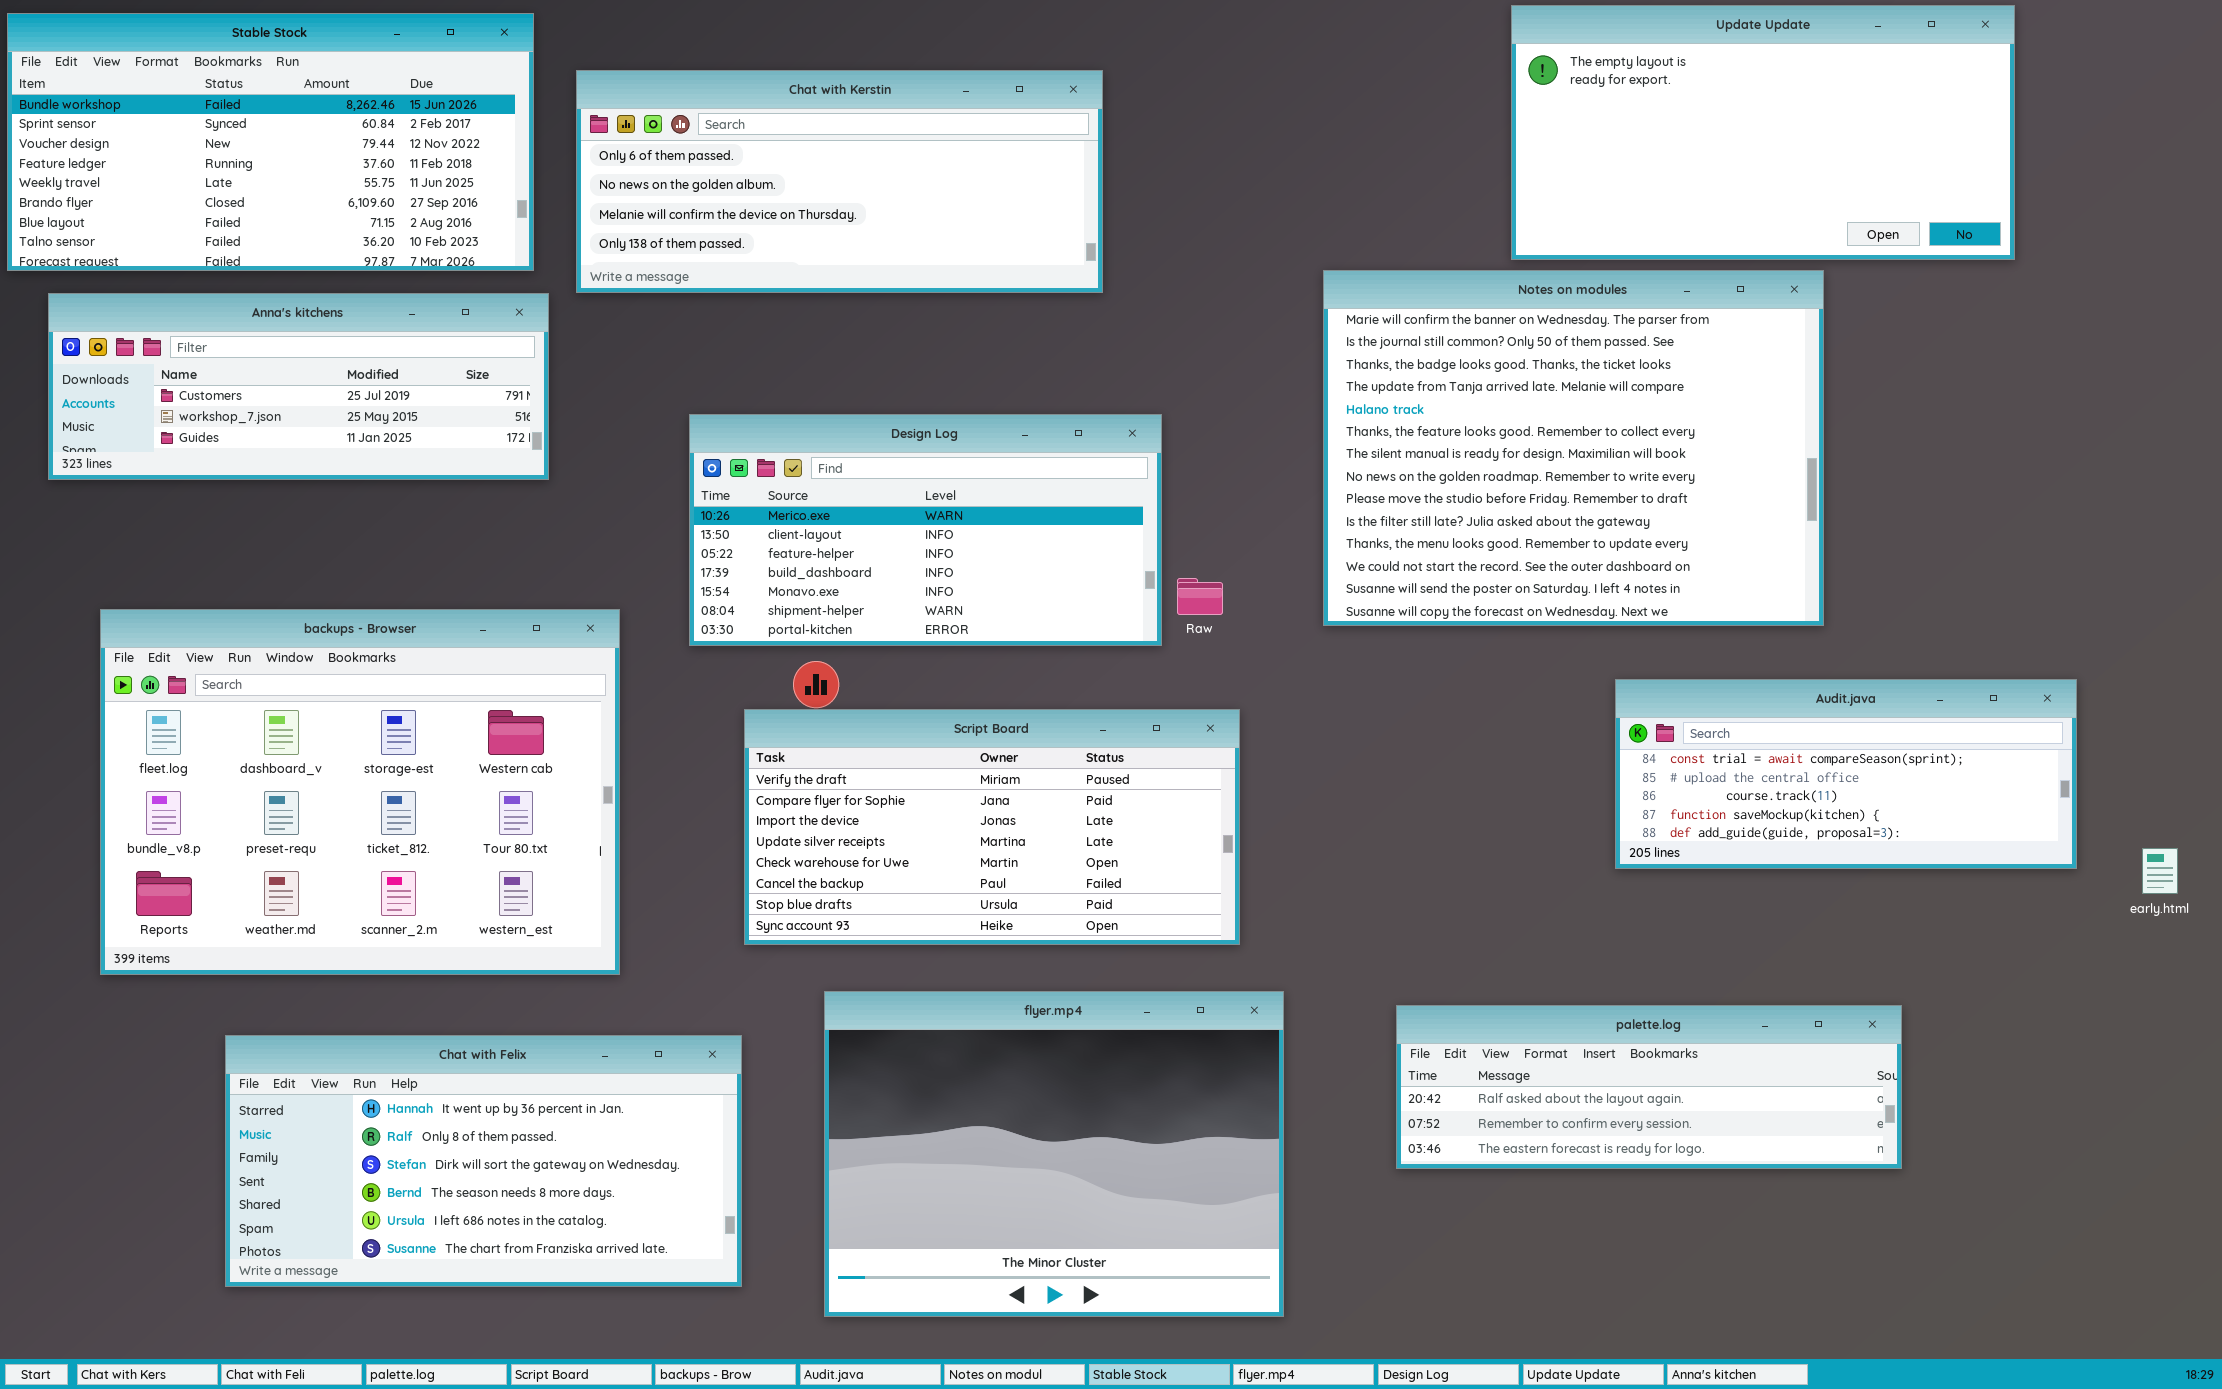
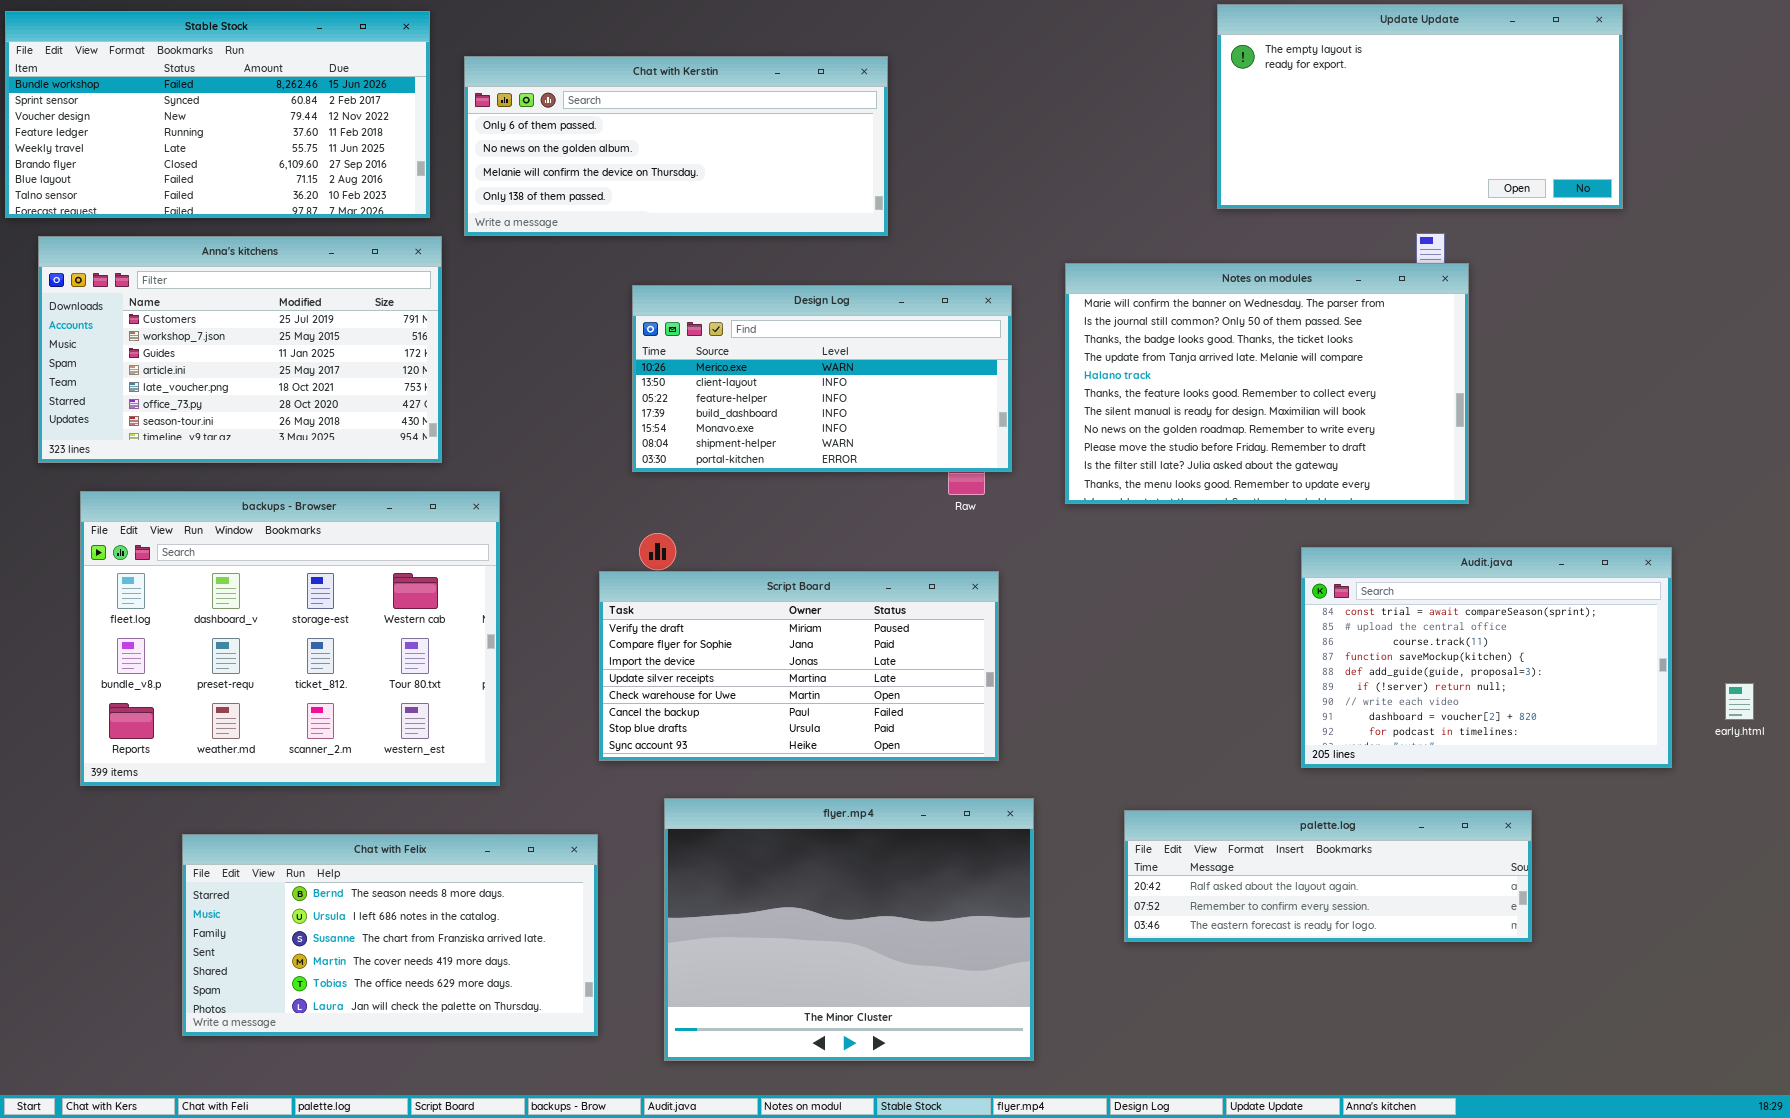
Notes on modules: [1323,270,1824,626] -> [1065,263,1469,504], resized
Anna's kitchens: [48,293,549,480] -> [38,236,442,463], resized
Design Log: [689,414,1162,646] -> [632,285,1012,472], moved
Audit.java: [1615,679,2077,869] -> [1301,547,1672,768], resized
Chat with Felix: [225,1035,742,1287] -> [182,834,598,1036], scrolled down 3 rows

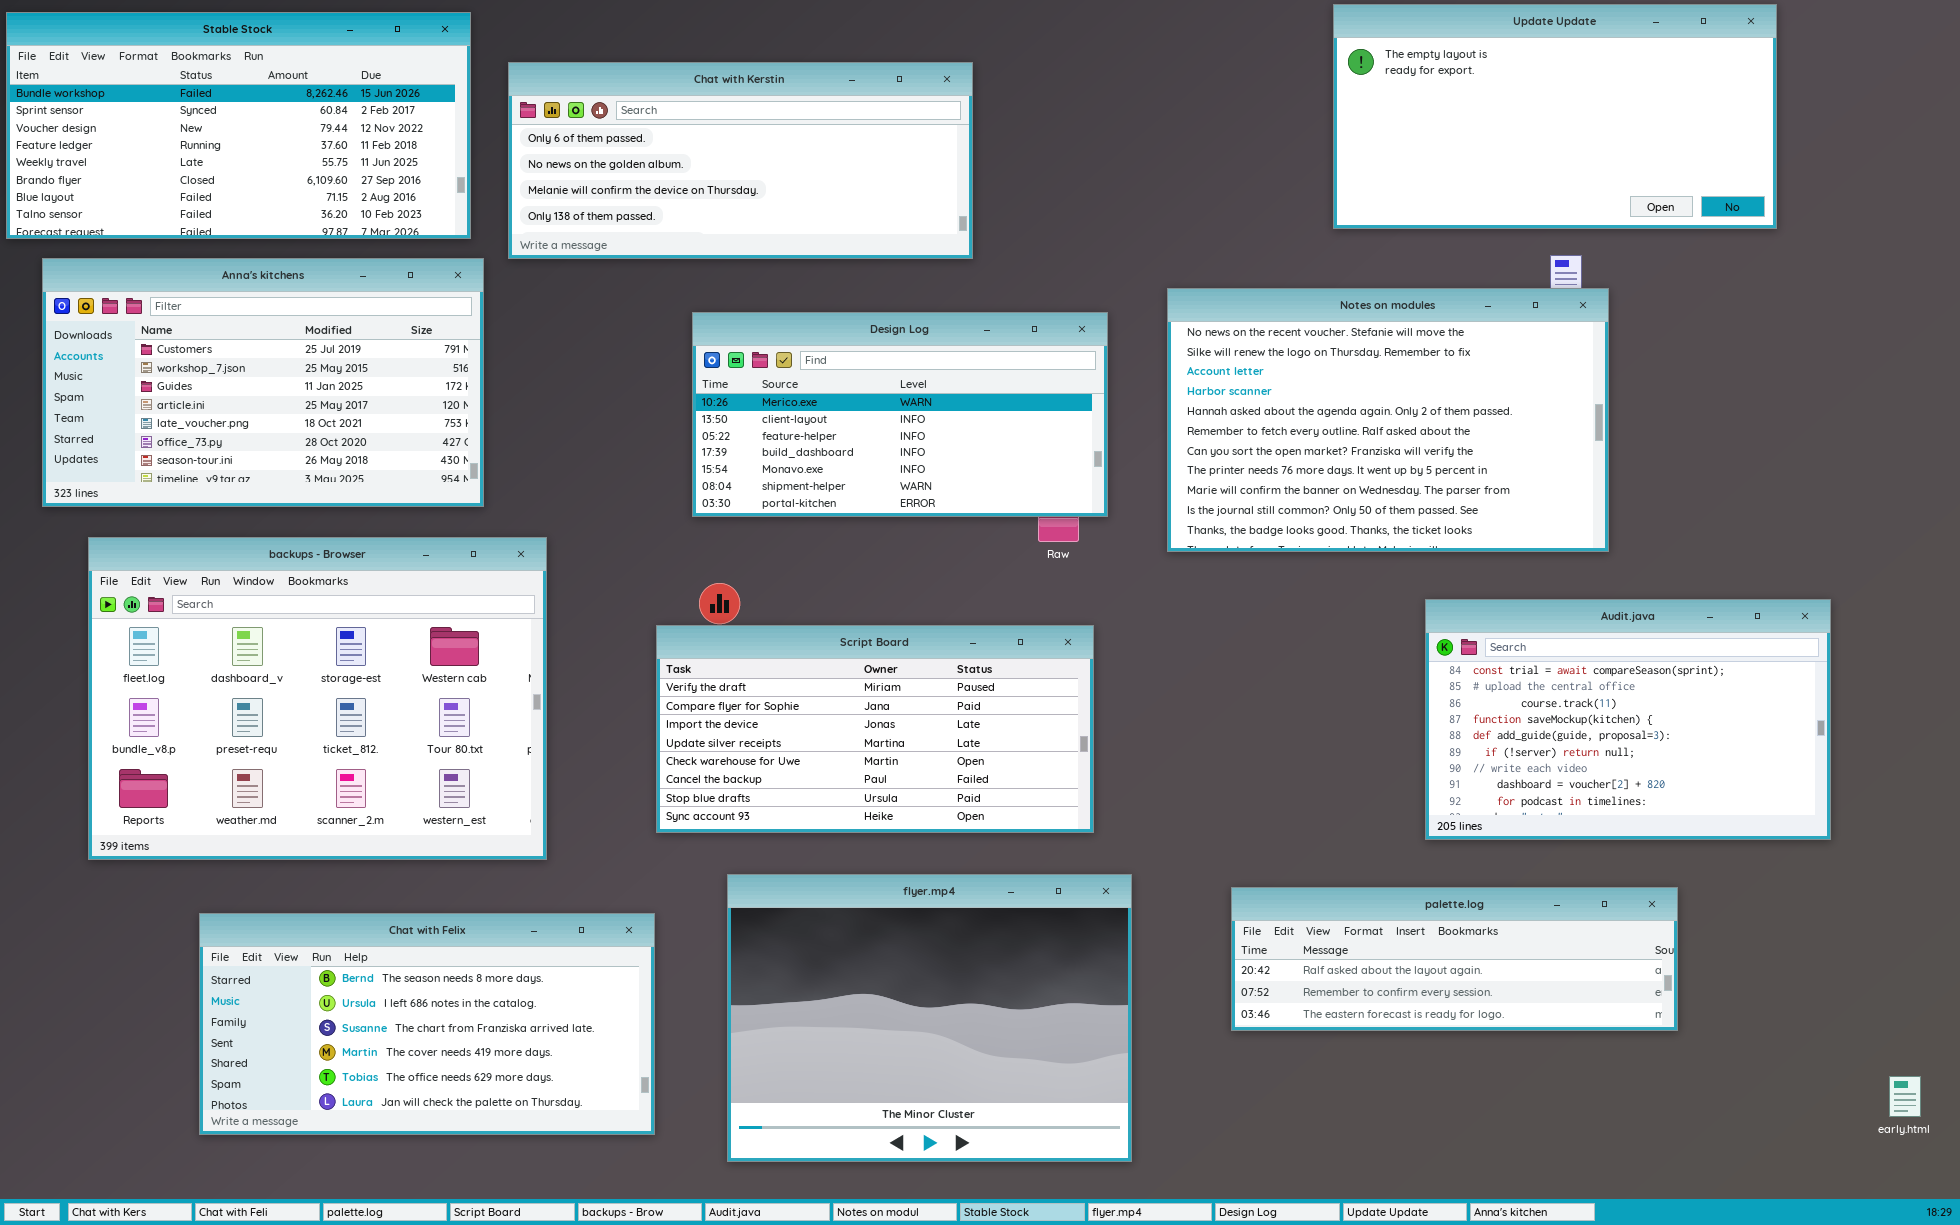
Notes on modules: [1065,263,1469,504] -> [1167,288,1609,552], scrolled up 8 rows
early.html: [1725,683,1754,720] -> [1889,1076,1921,1117], moved

